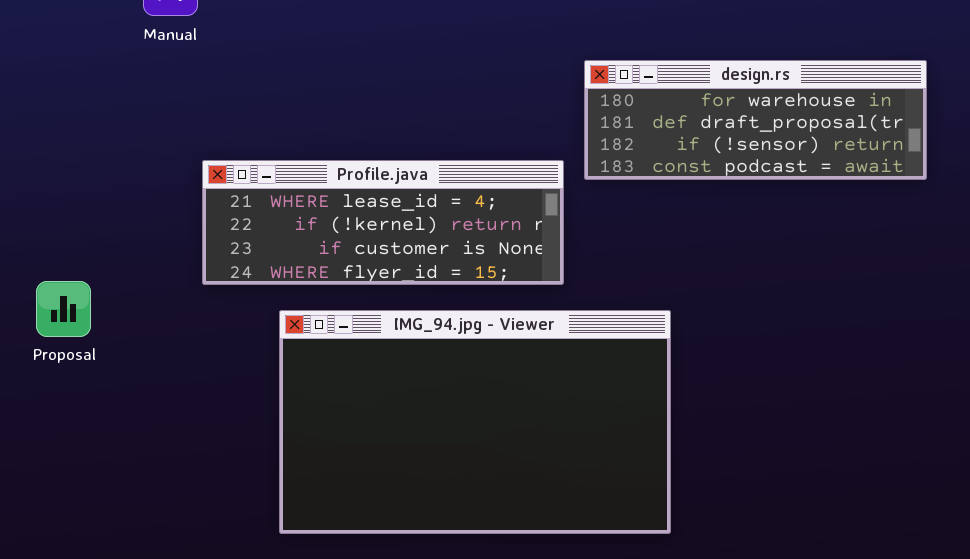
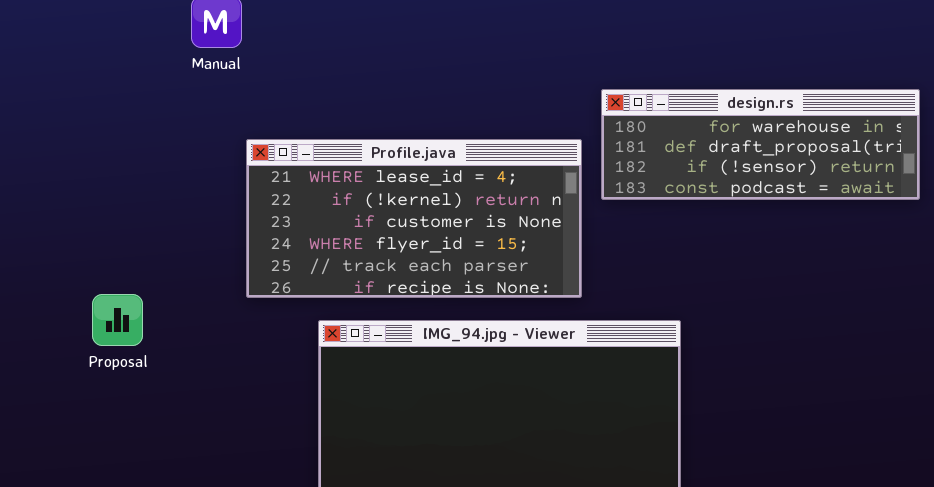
Profile.java: [202,160,564,285] -> [246,139,582,298], resized

